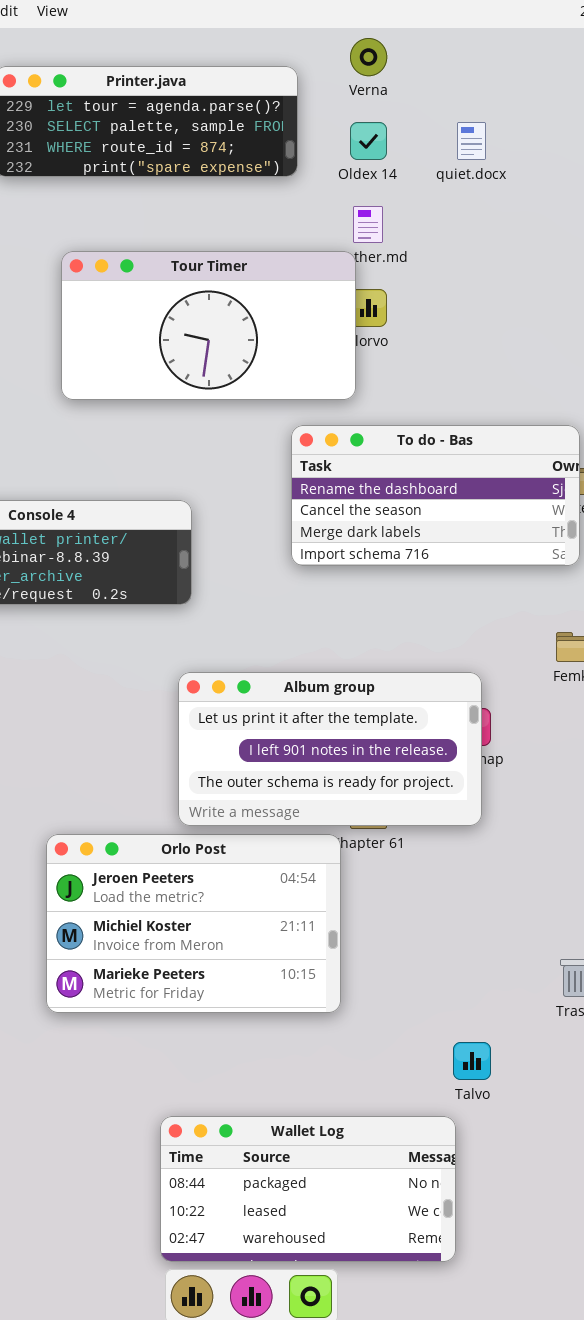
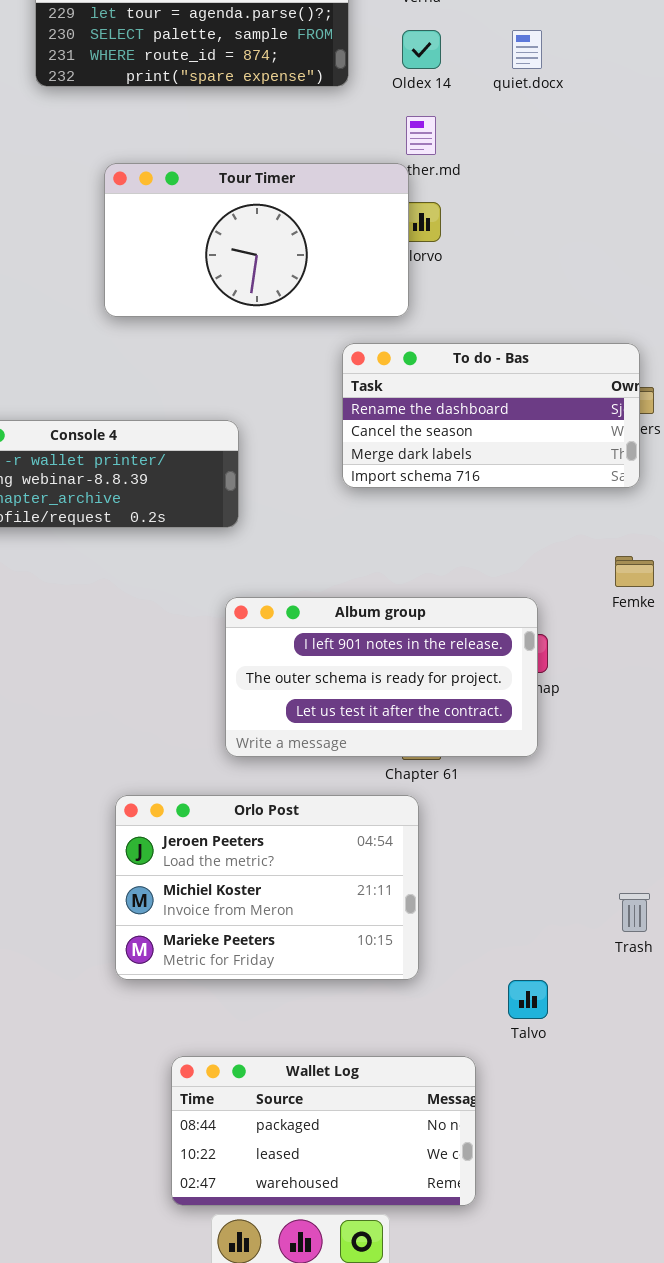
Album group: [178,672,482,826] -> [225,597,538,757], scrolled down 1 row
Orlo Post: [46,834,341,1013] -> [115,795,419,980], moved
Wallet Log: [160,1116,456,1262] -> [171,1056,476,1206], moved

